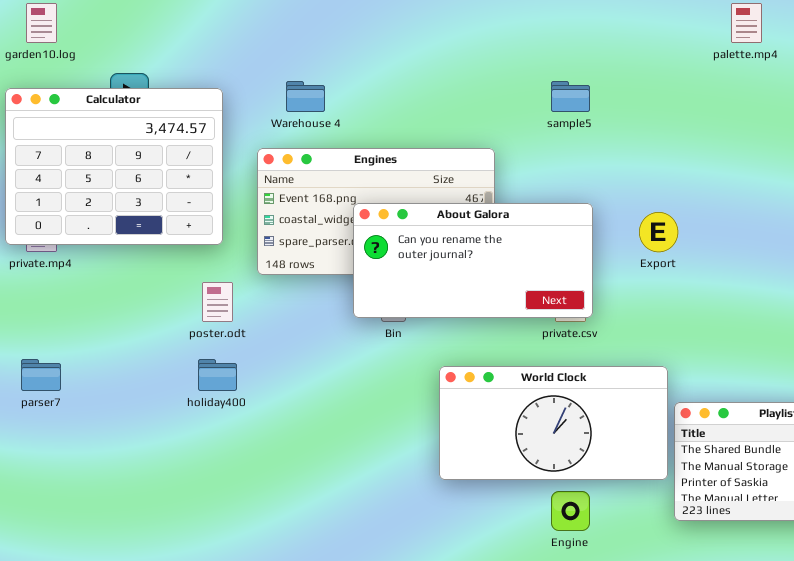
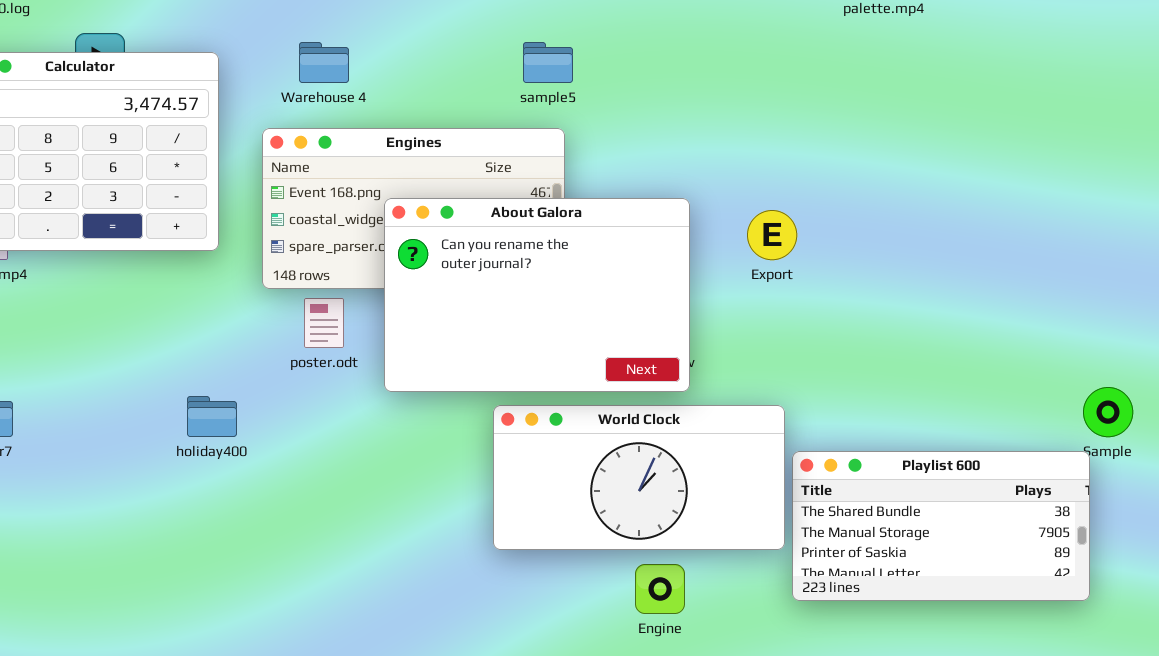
sample5: [551,81,590,112] -> [523,42,573,83], moved
About Galora: [353,203,593,318] -> [384,198,690,392], resized
poster.odt: [202,282,233,322] -> [304,298,344,348], moved

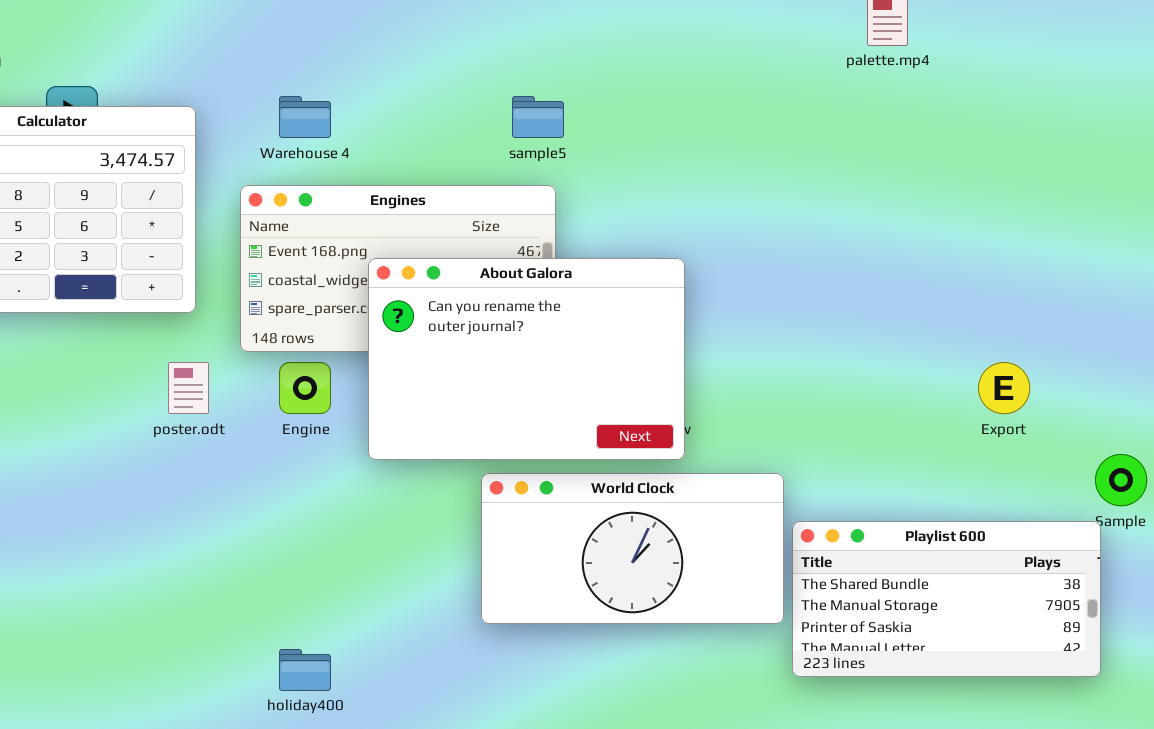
Export: [747,210,797,260] -> [978,362,1030,414], moved
poster.odt: [304,298,344,348] -> [168,362,209,414], moved
holiday400: [187,396,237,437] -> [279,649,331,691], moved
Engine: [635,564,685,614] -> [279,362,331,414], moved

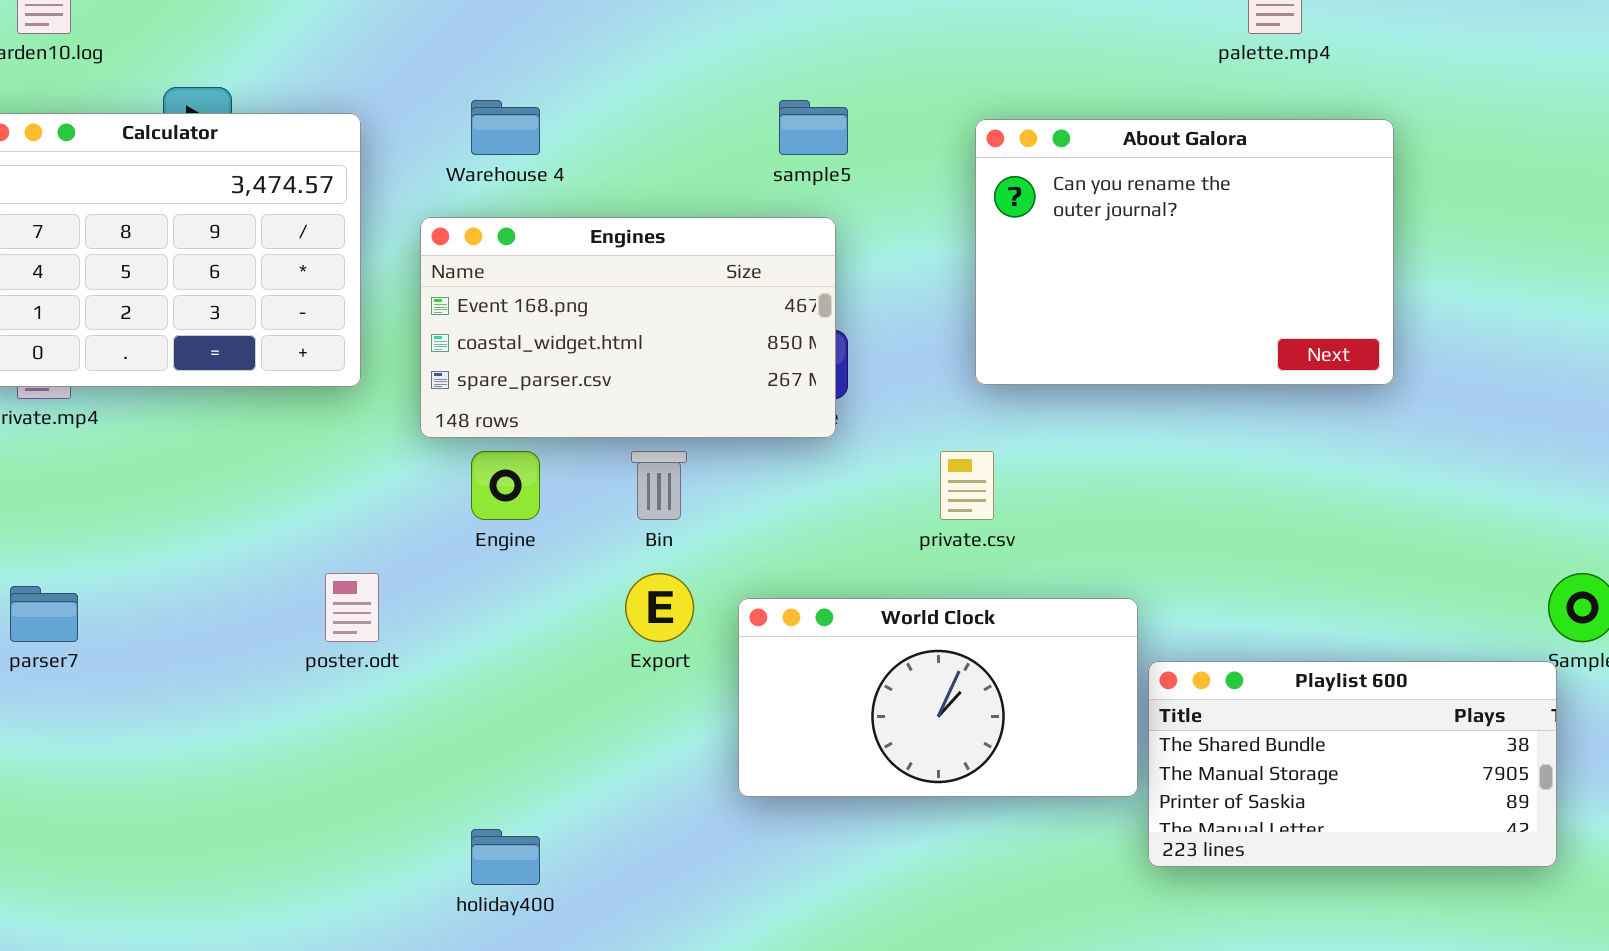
About Galora: [368,258,685,460] -> [975,119,1394,385], moved
poster.odt: [168,362,209,414] -> [325,573,379,642], moved
Export: [978,362,1030,414] -> [625,573,694,642], moved

